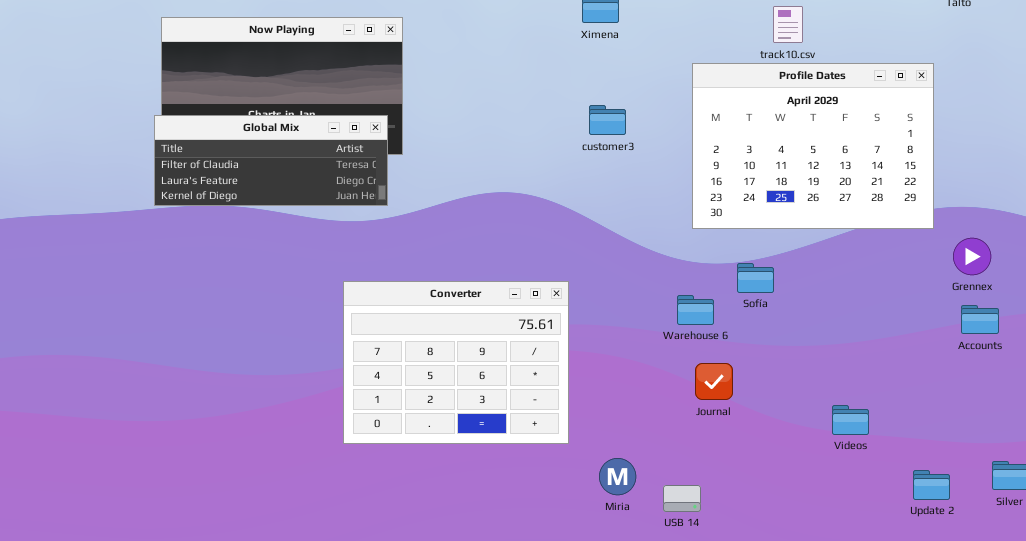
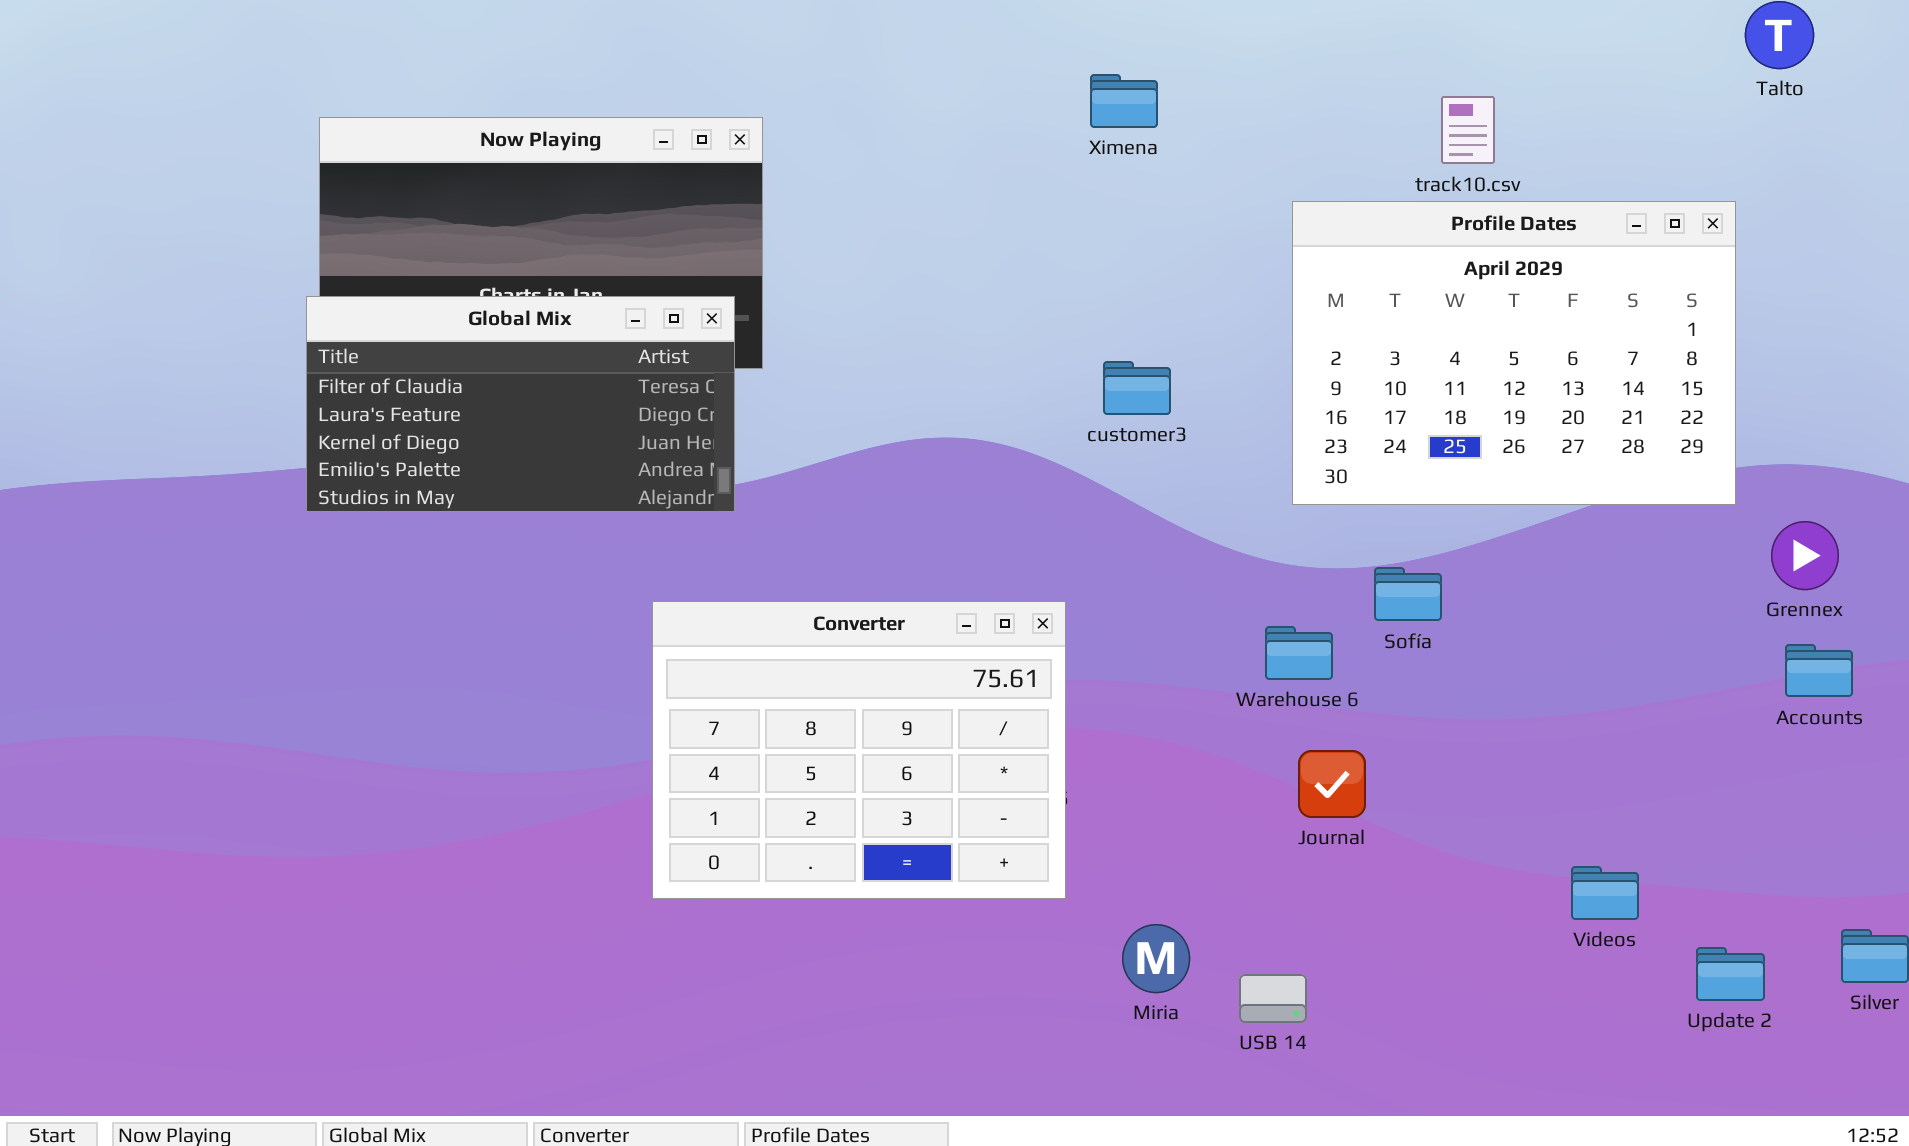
customer3: [589,105,626,135] -> [1103,361,1171,415], moved
Global Mix: [154,115,388,206] -> [306,296,735,512], resized
Videos: [832,405,869,435] -> [1571,866,1639,920], moved

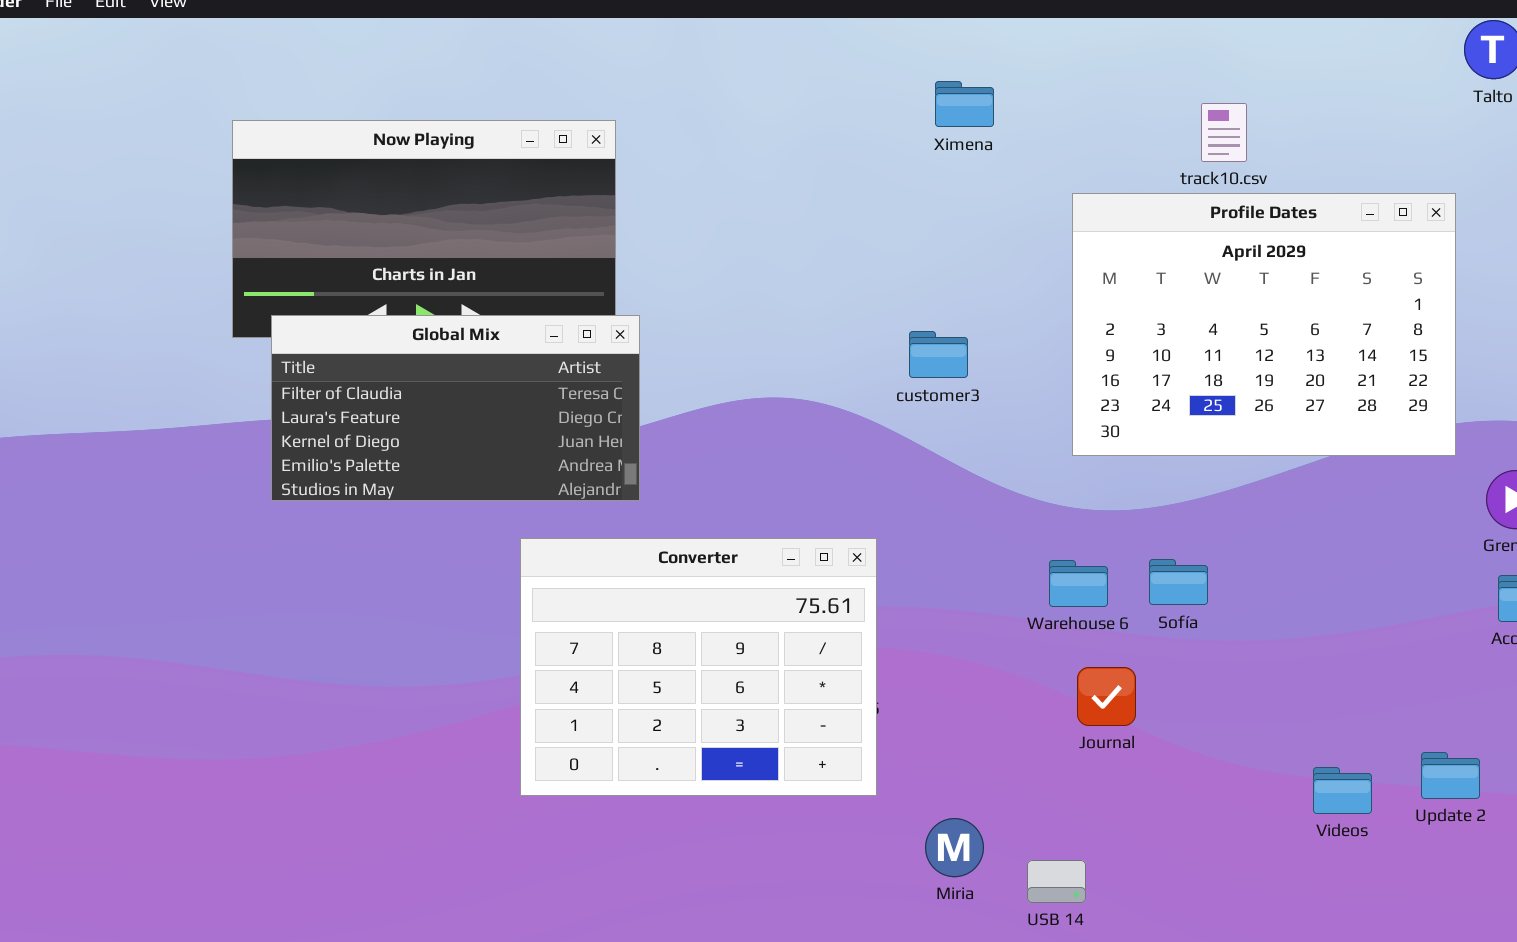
Ximena: [1090,74,1158,128] -> [935,81,994,127], moved
Global Mix: [306,296,735,512] -> [271,315,640,501], moved
Sofía: [1374,567,1442,621] -> [1149,559,1208,605], moved
Update 2: [1696,947,1765,1001] -> [1421,752,1480,799], moved

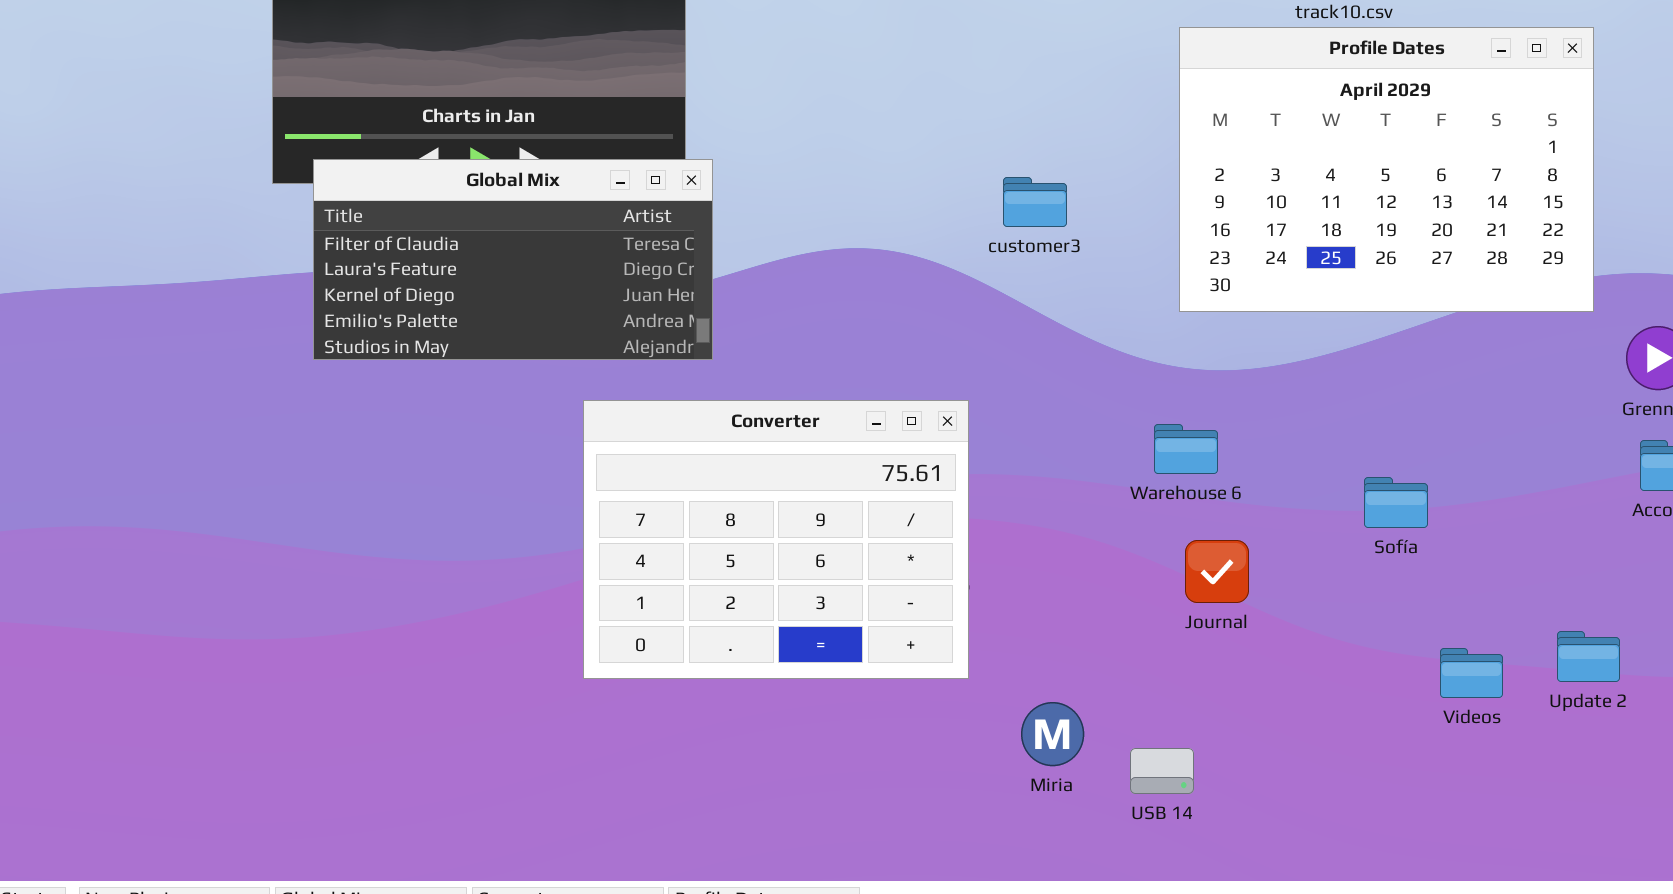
Sofía: [1149,559,1208,605] -> [1364,477,1428,528], moved

